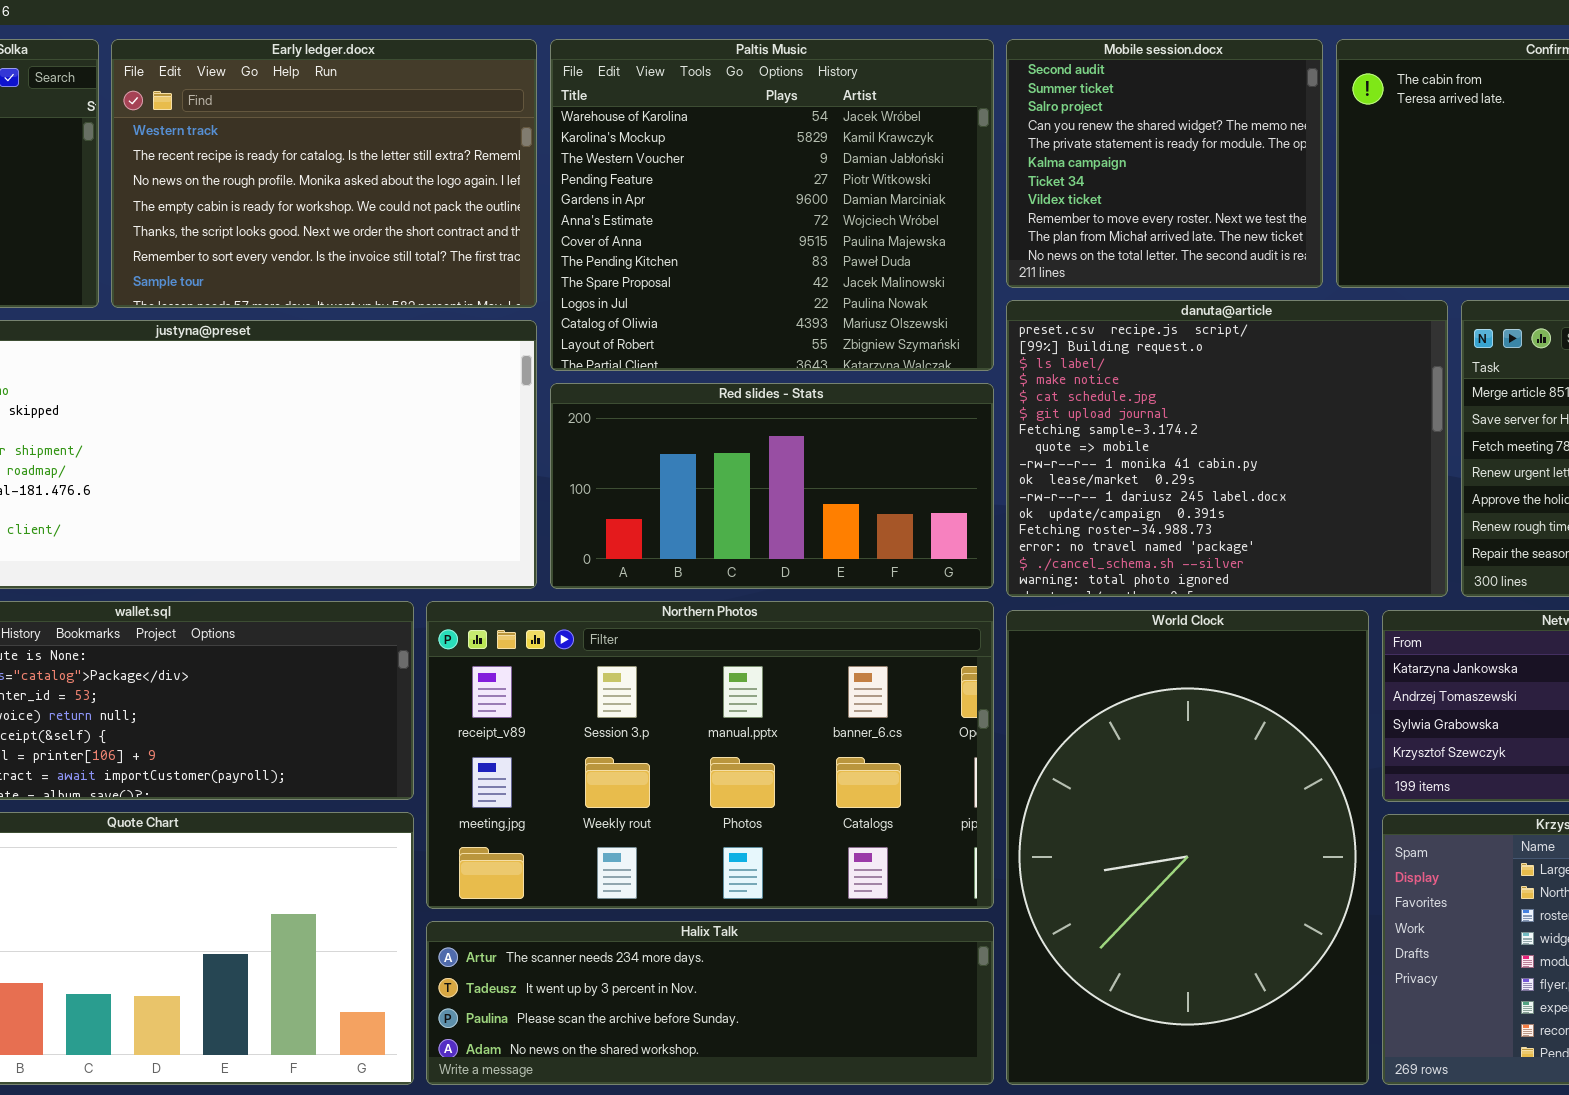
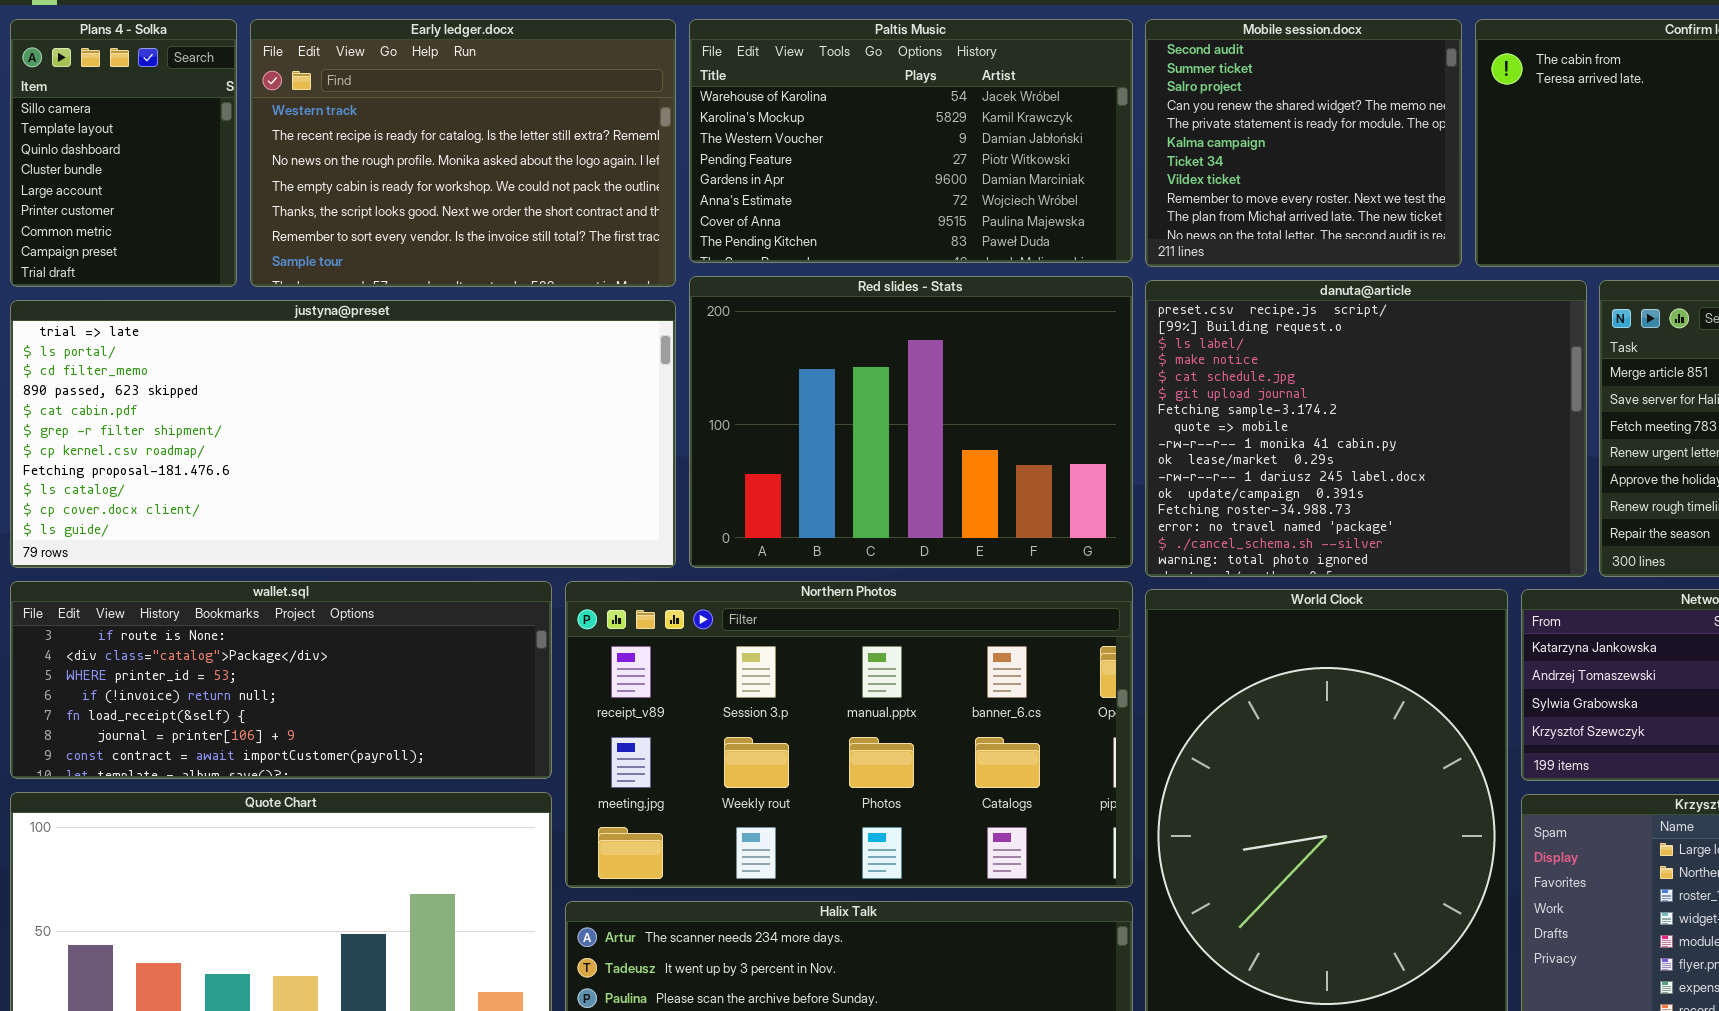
Paltis Music: [550,39,994,371] -> [689,19,1133,263], resized
Red slides - Stats: [550,383,994,589] -> [689,276,1133,568], resized

